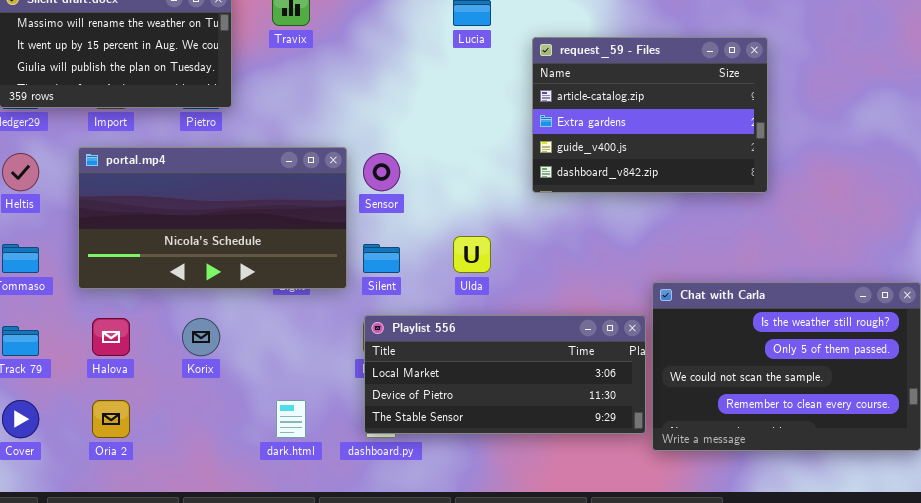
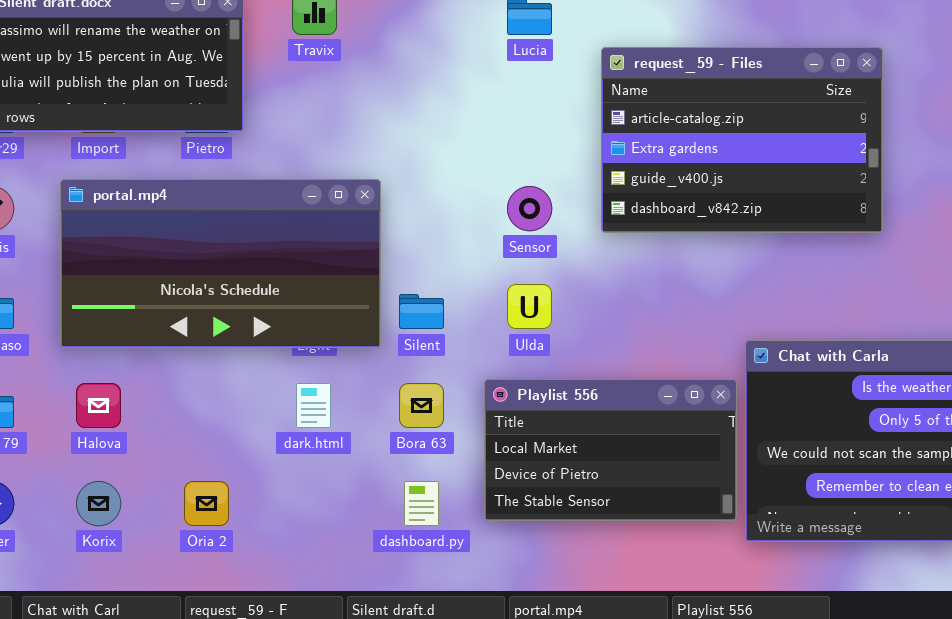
Sensor: [363,153,400,191] -> [507,186,552,231], moved
Playlist 556: [364,315,646,434] -> [484,379,737,521], resized
Korix: [182,318,220,356] -> [76,481,121,526], moved
Oria 2: [92,400,130,438] -> [184,481,229,526], moved
dark.html: [276,400,306,438] -> [296,383,331,428], moved

